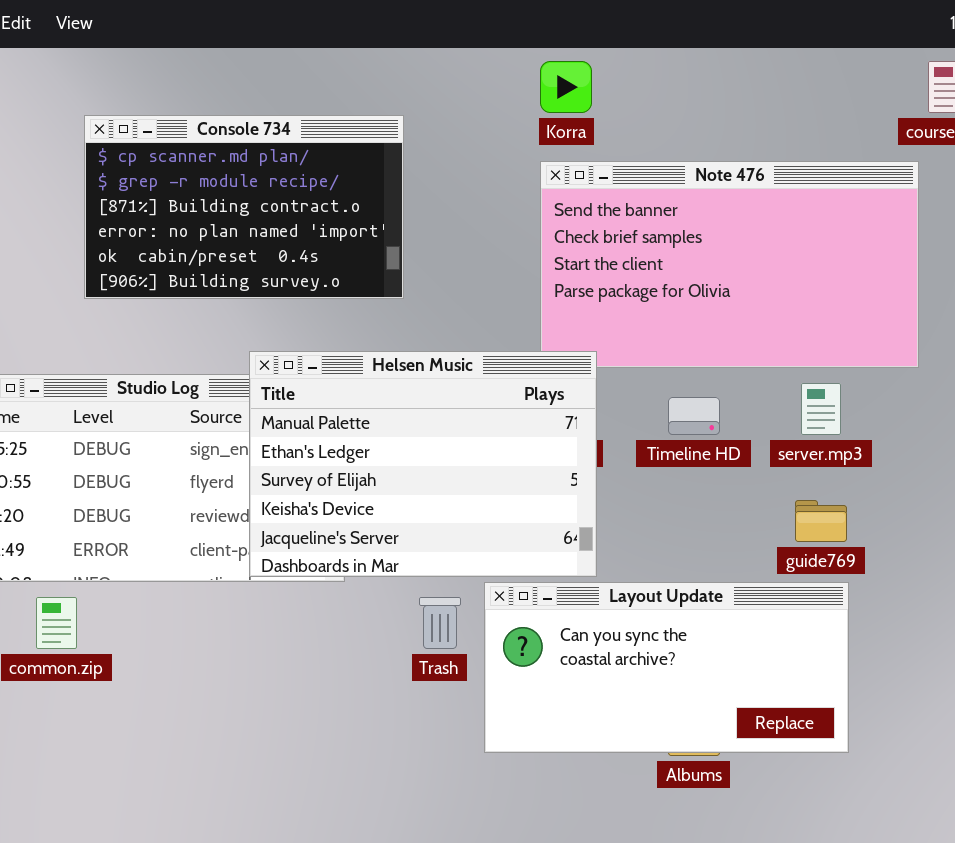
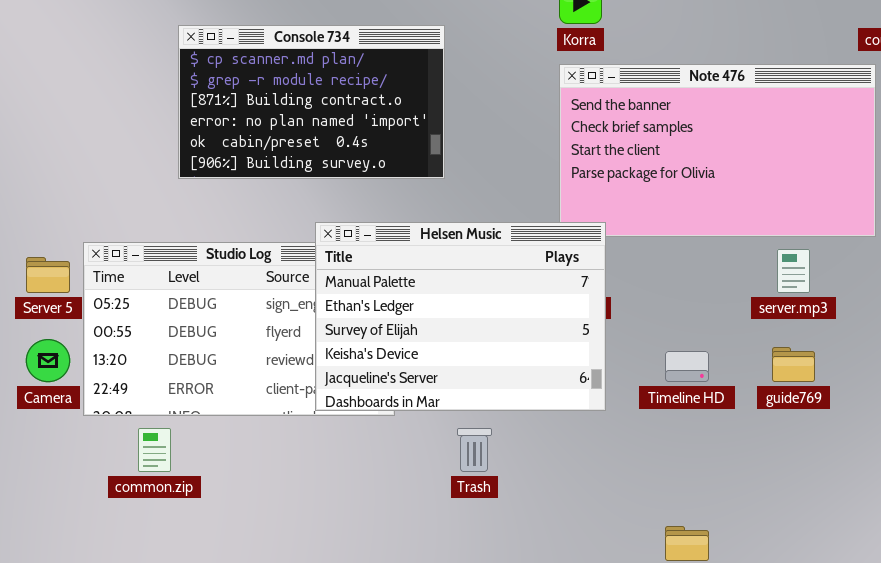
Timeline HD: [668,397,720,435] -> [665,351,709,382], moved
Layout Update: [484,582,849,753] -> none, closed

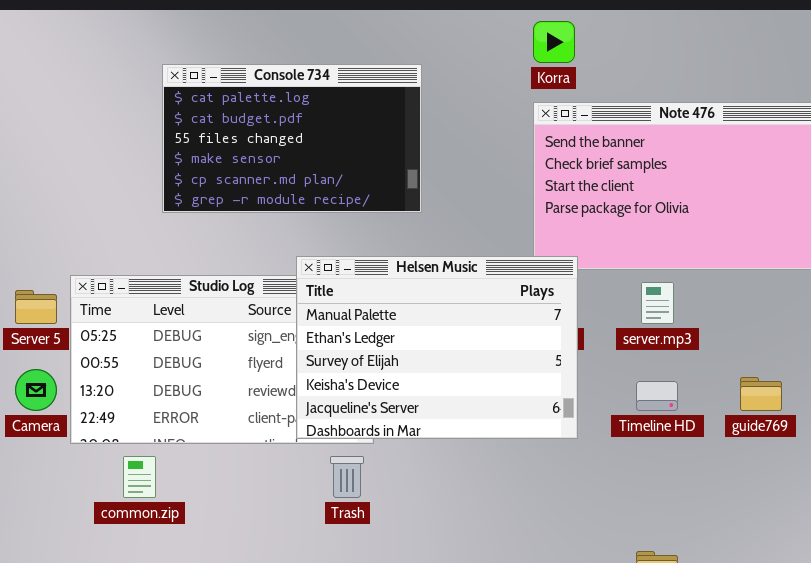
Console 734: [178,25,445,179] -> [162,64,422,213], scrolled up 4 rows
server.mp3: [777,249,810,293] -> [641,282,674,324], moved
Trash: [457,428,492,472] -> [330,456,364,498], moved

